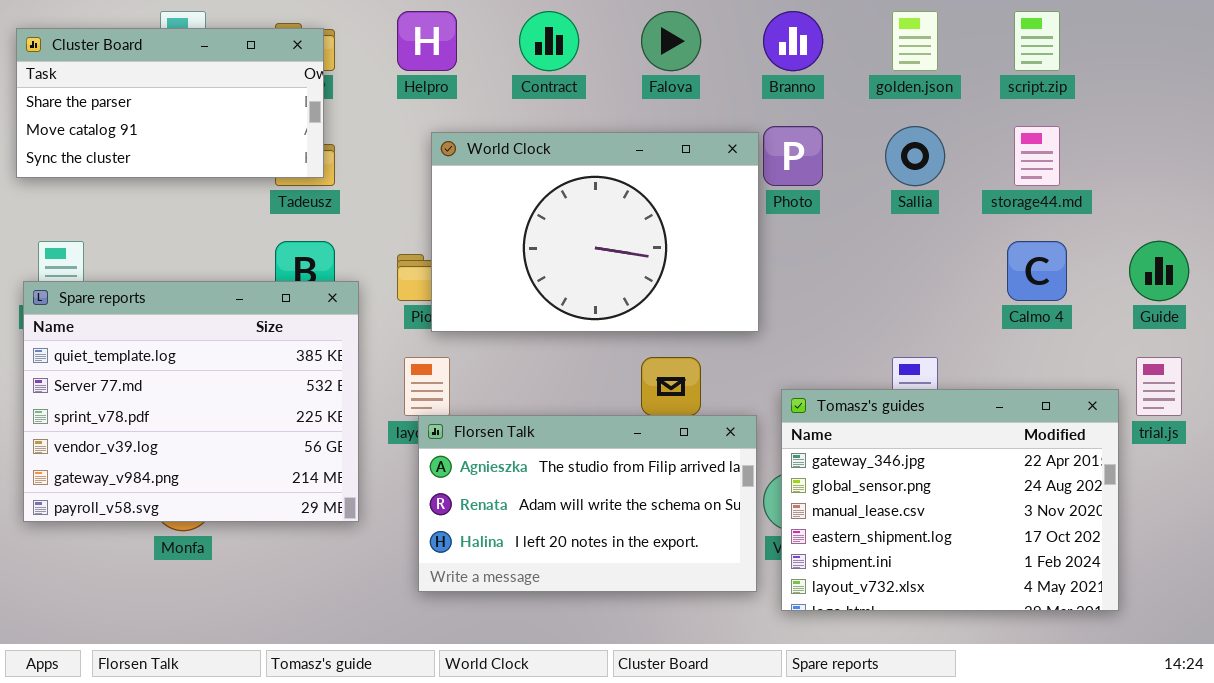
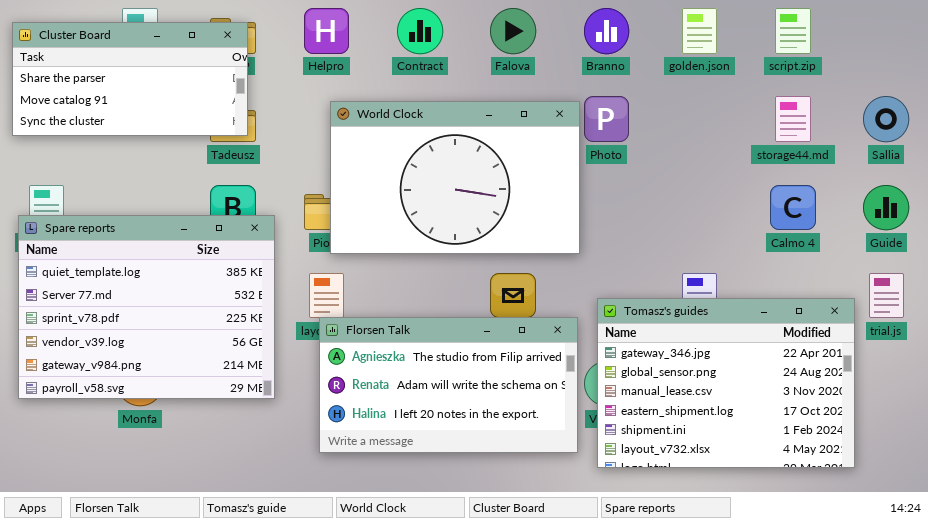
Sallia: [885,126,945,186] -> [863,96,909,142], moved

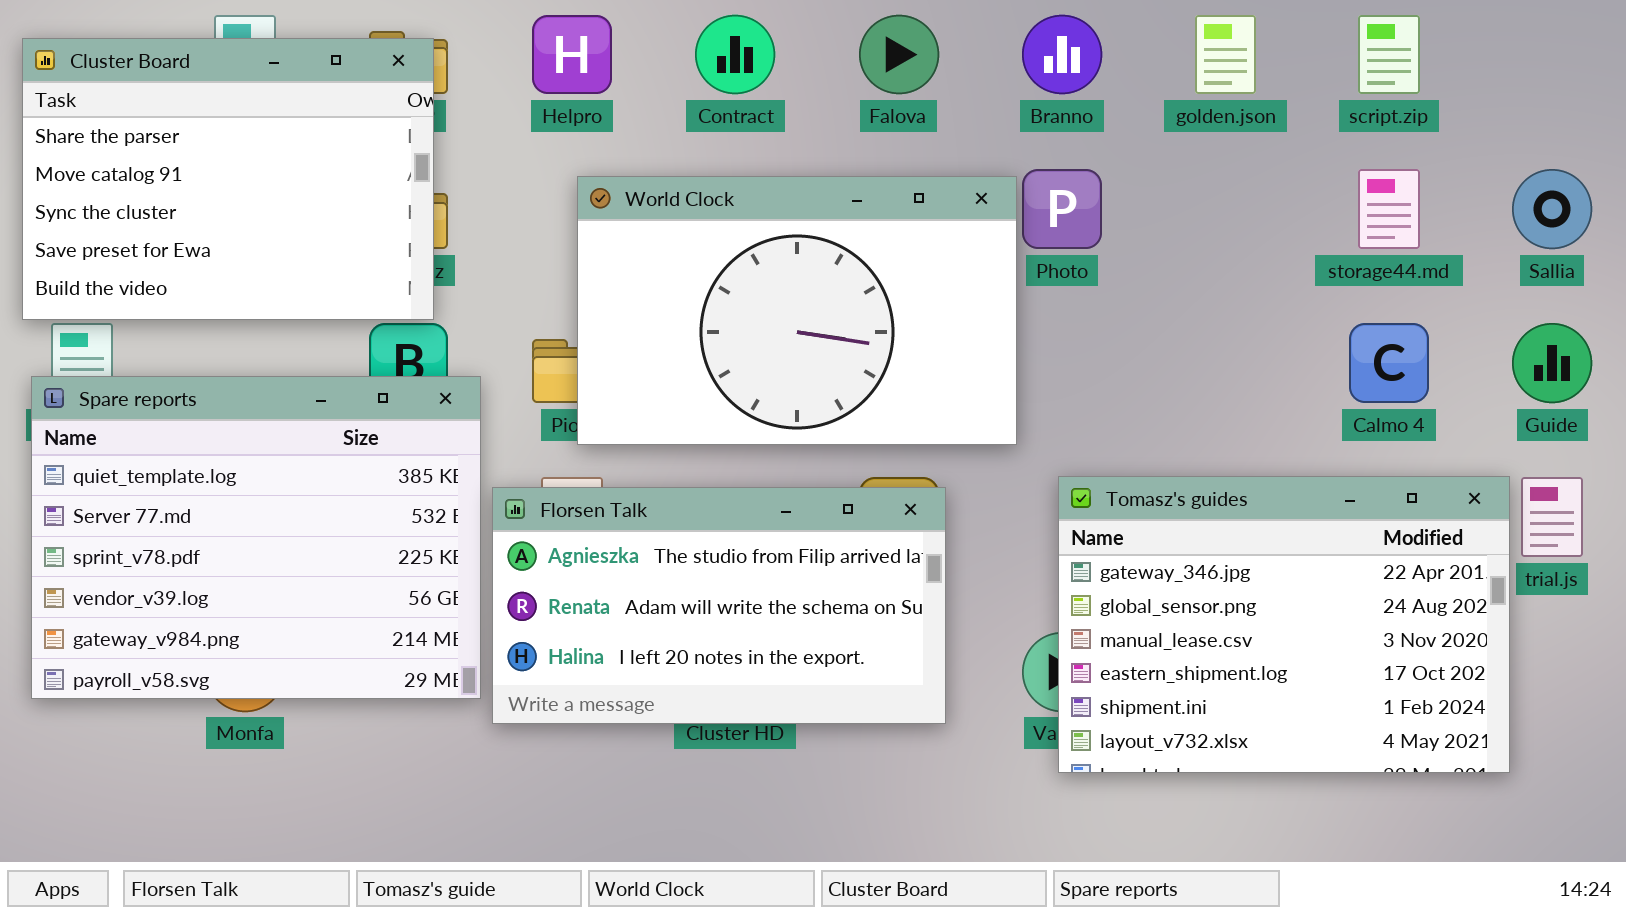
Cluster Board: [12,22,248,136] -> [22,38,434,320], resized
Tomasz's guides: [597,298,855,468] -> [1058,476,1510,773], moved
Florsen Talk: [319,317,578,453] -> [492,487,946,724], moved

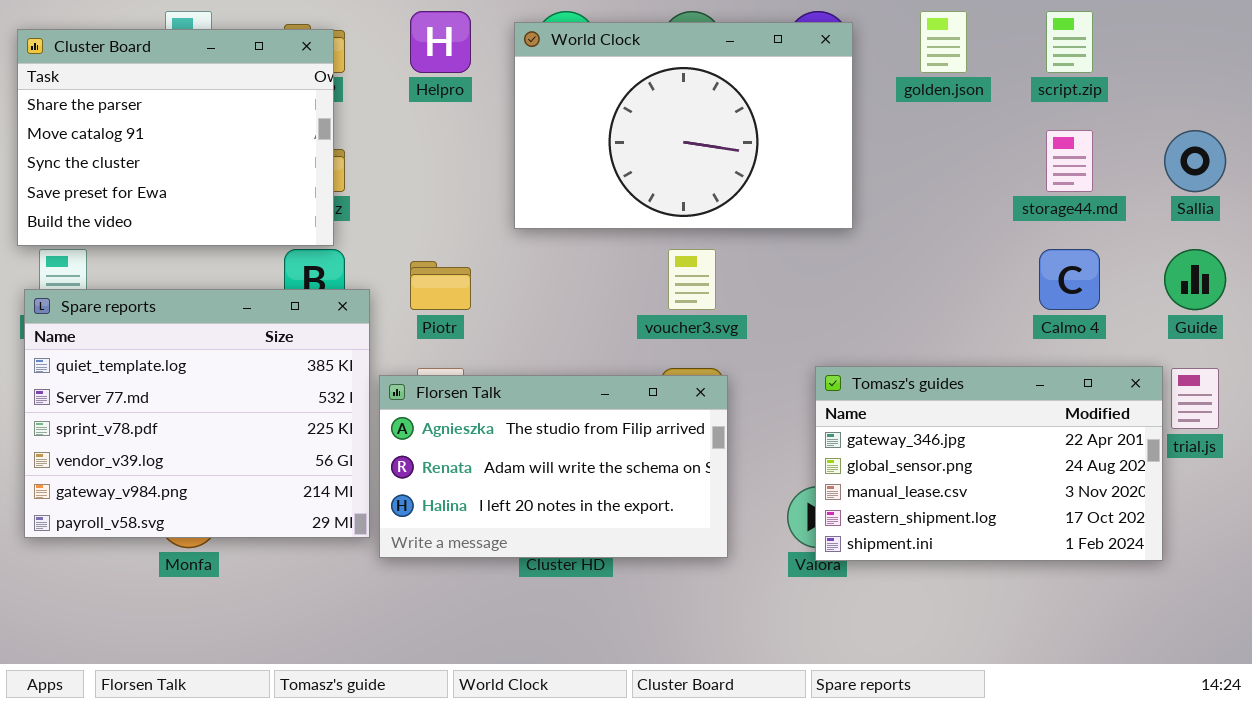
World Clock: [577,176,1017,445] -> [514,22,853,229], moved
Tomasz's guides: [1058,476,1510,773] -> [815,366,1163,561], resized

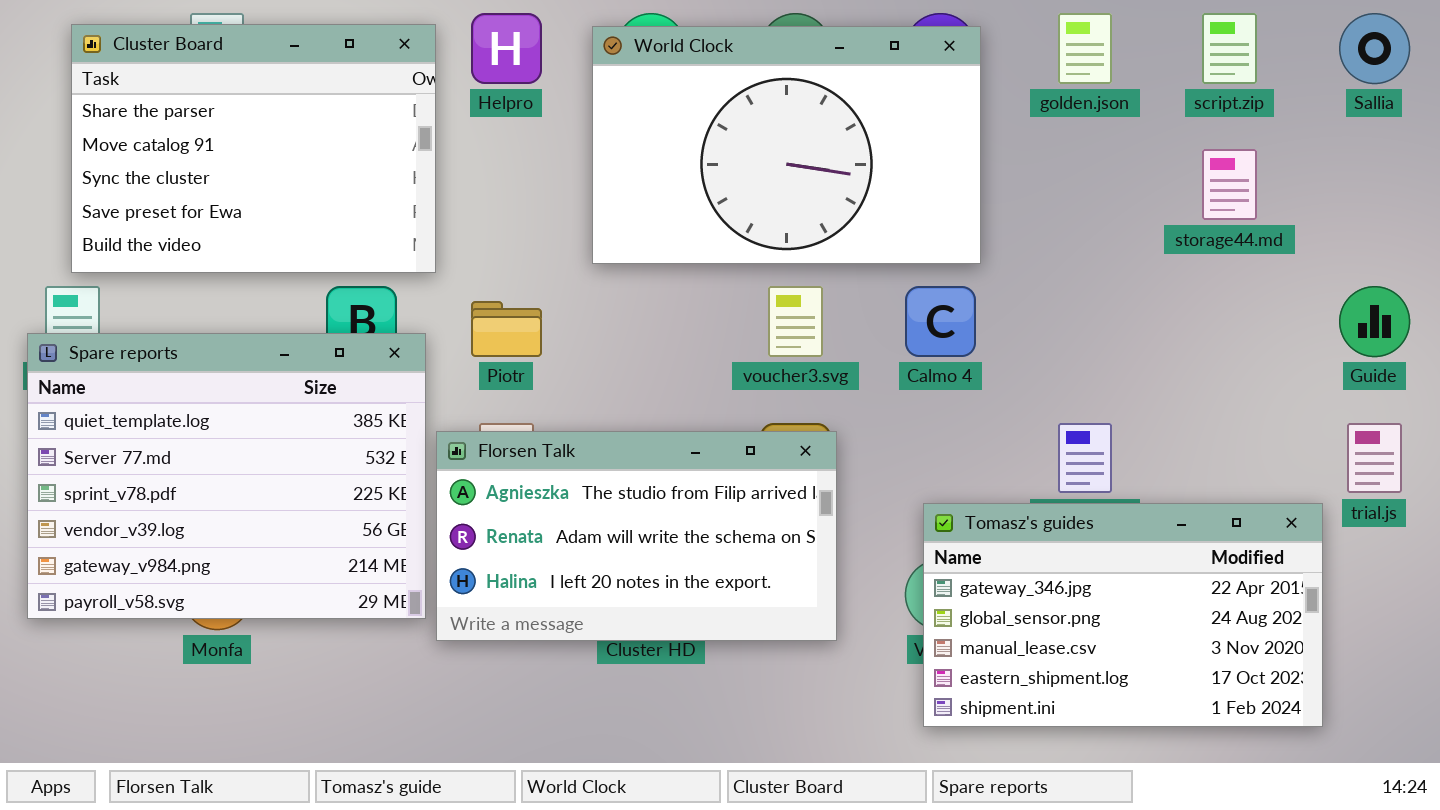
Cluster Board: [17,29,334,246] -> [71,24,436,273], moved
Sallia: [1164,130,1226,192] -> [1339,13,1410,84], moved
Calmo 4: [1039,249,1100,310] -> [905,286,976,357], moved
Tomasz's guides: [815,366,1163,561] -> [923,503,1323,727], moved

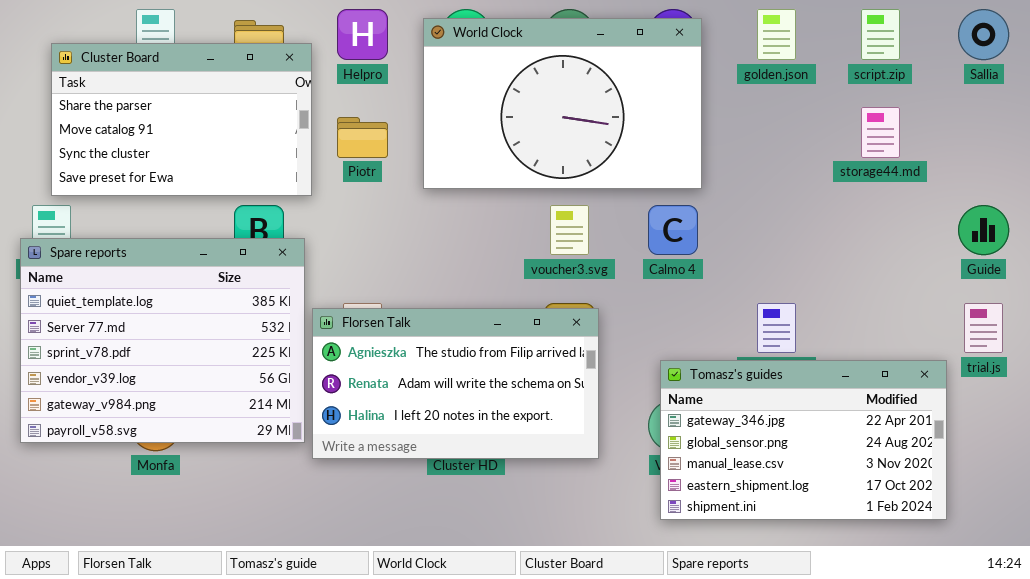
Cluster Board: [71,24,436,273] -> [51,43,312,196], resized
Piotr: [471,301,542,357] -> [337,117,388,158], moved

